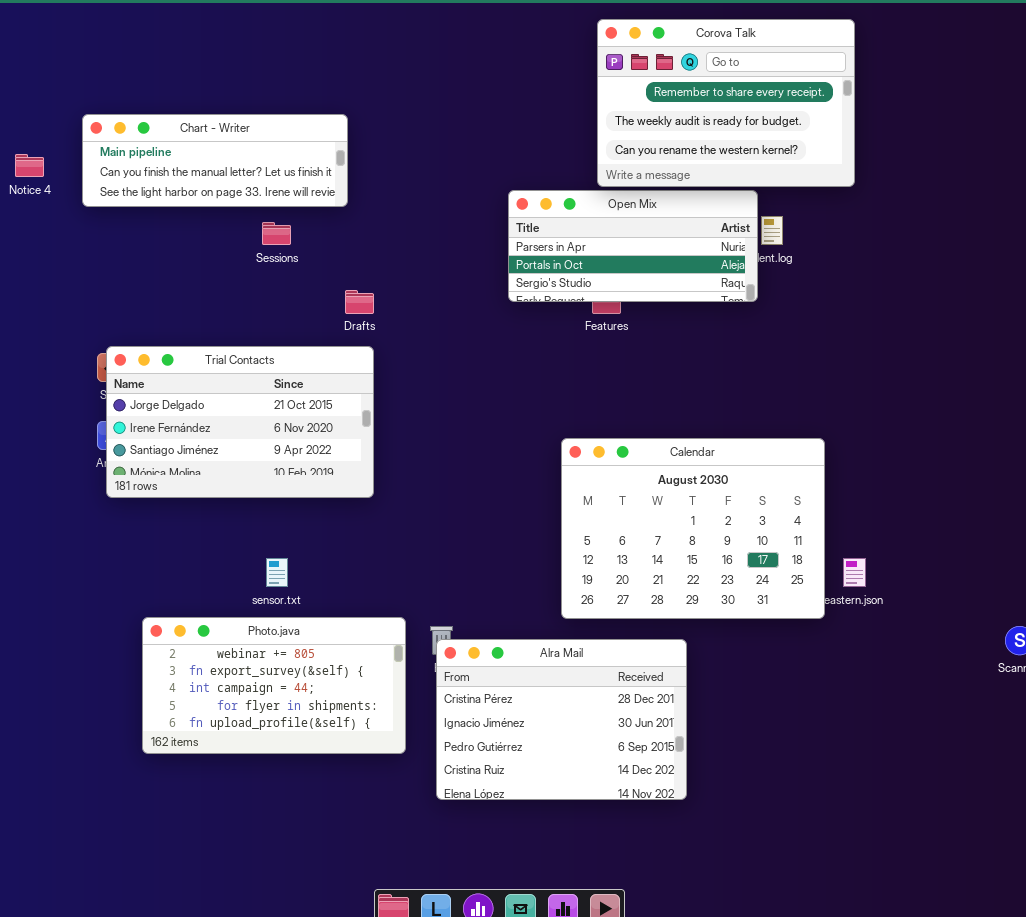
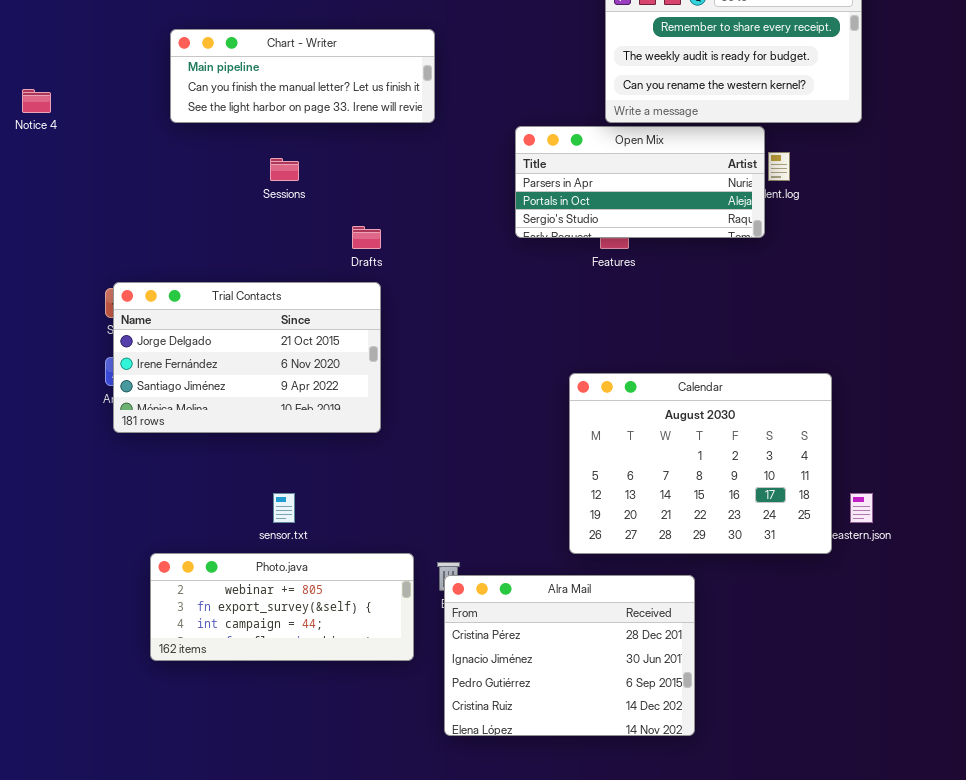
Chart - Writer: [82,114,348,207] -> [170,29,435,123], moved
Photo.java: [142,617,406,754] -> [150,553,414,661], resized

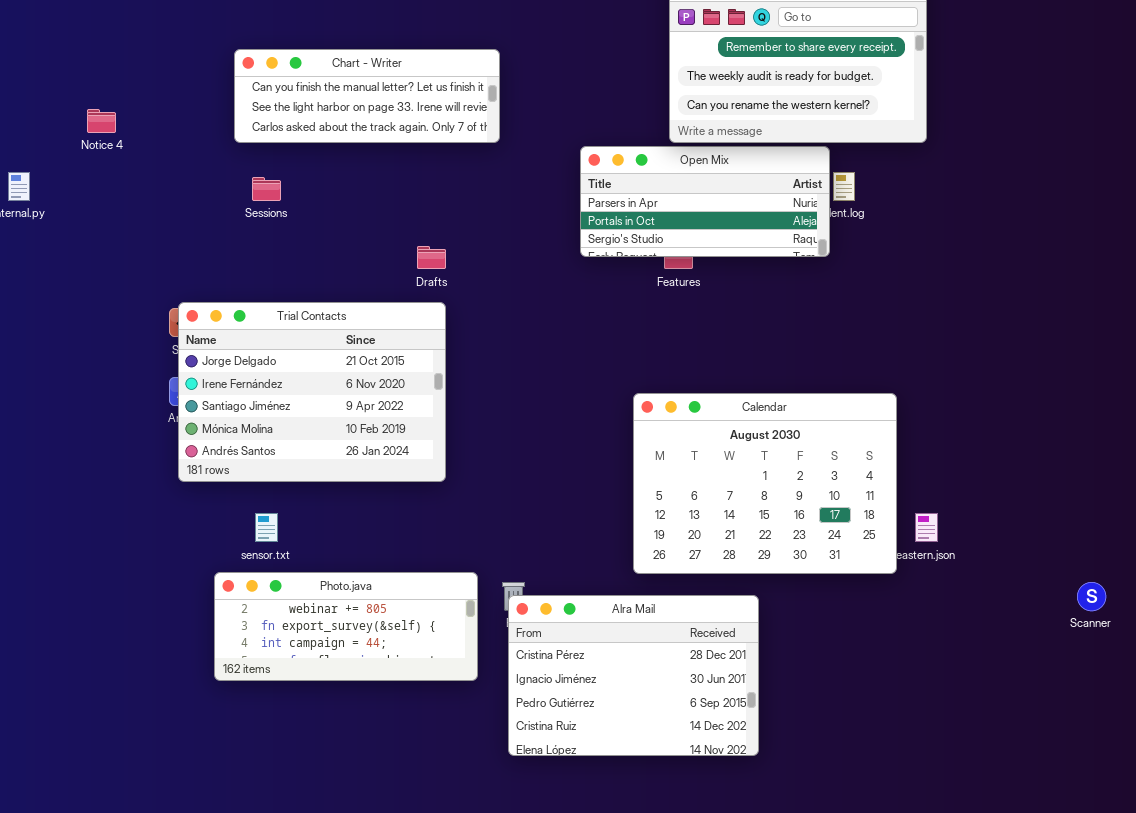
Chart - Writer: [170,29,435,123] -> [234,49,500,143], scrolled down 1 row
Sessions: [270,158,299,181] -> [252,177,281,201], moved
Trial Contacts: [113,282,381,433] -> [178,302,446,482], resized
sensor.txt: [273,493,295,523] -> [255,513,278,542], moved

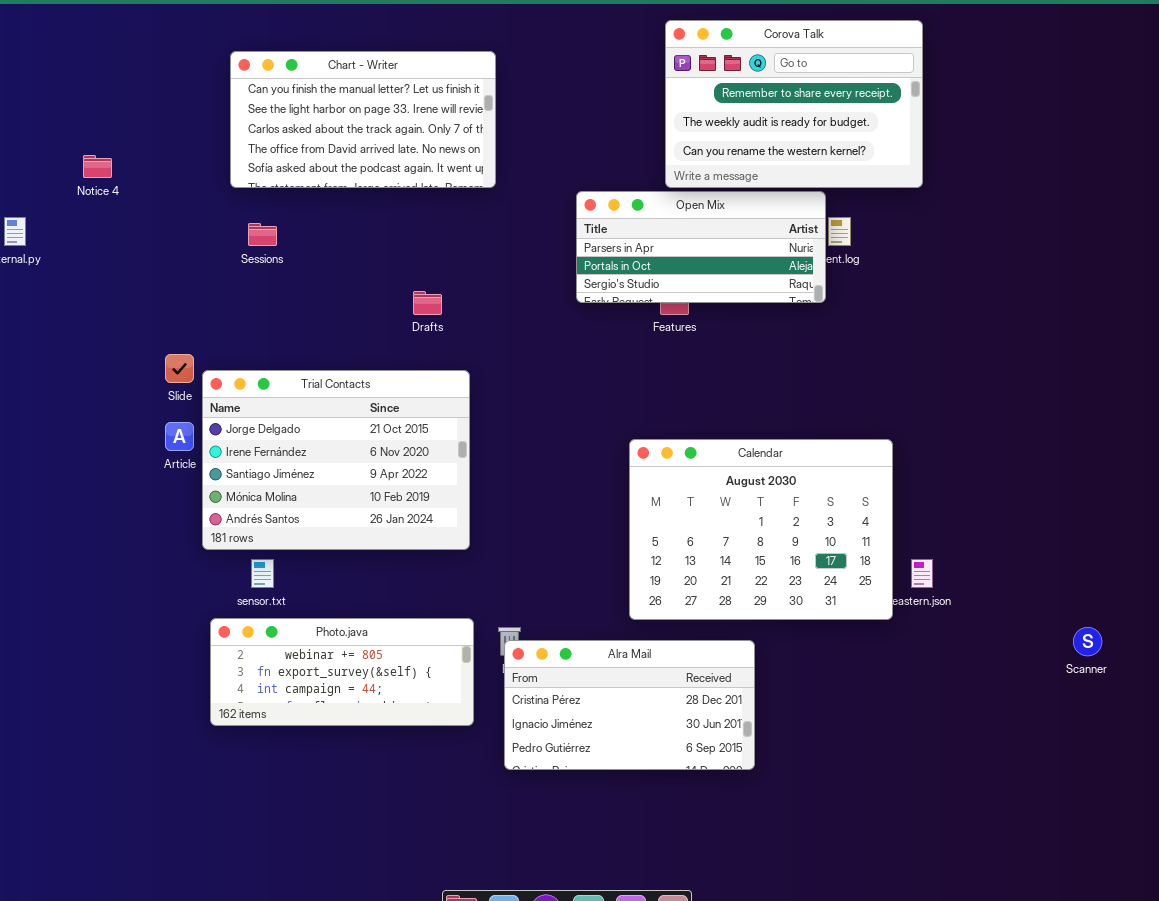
Chart - Writer: [234,49,500,143] -> [230,51,496,188], resized
Trial Contacts: [178,302,446,482] -> [202,370,470,550], moved
Alra Mail: [508,595,759,756] -> [504,640,755,770], resized

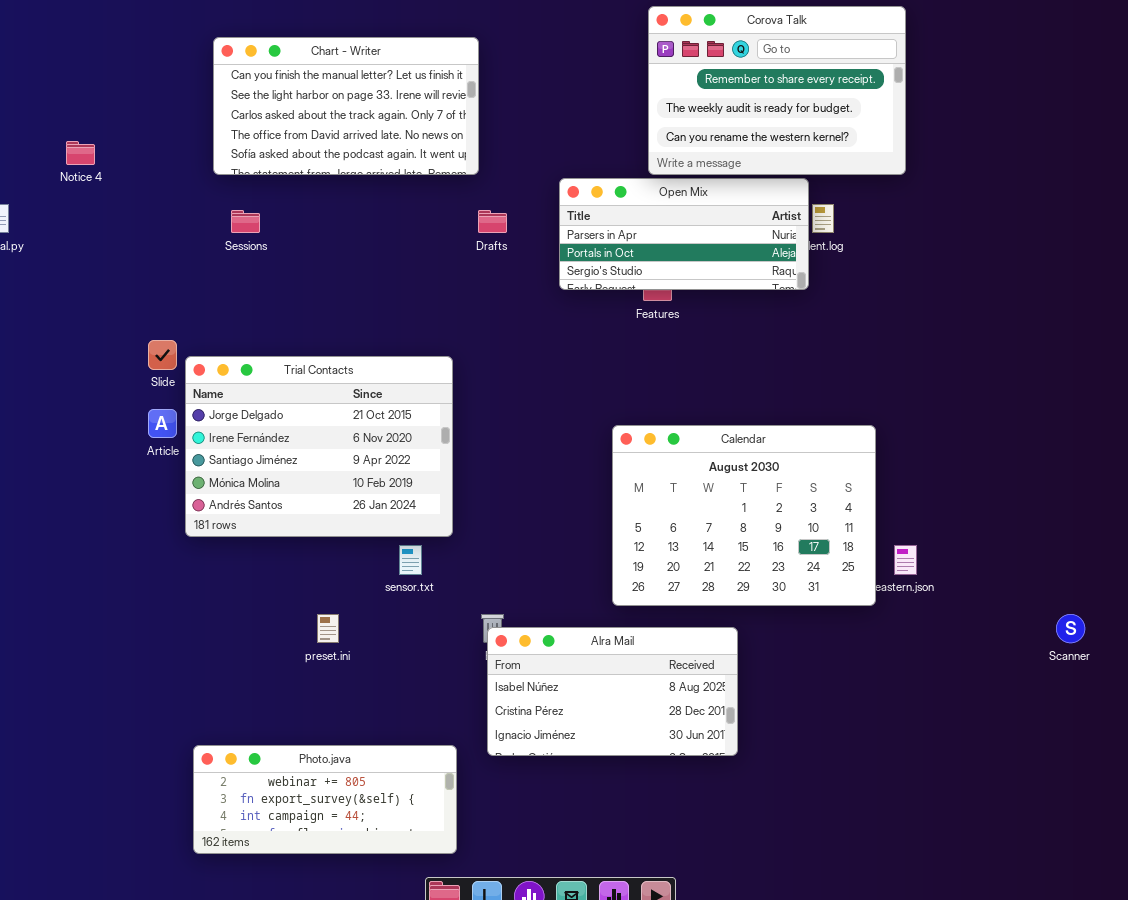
Drafts: [413,291,442,315] -> [478,210,507,233], moved
sensor.txt: [251,559,274,588] -> [399,545,422,575], moved
Photo.java: [210,618,474,726] -> [193,745,457,854], moved
Alra Mail: [504,640,755,770] -> [487,627,738,756], scrolled up 1 row

